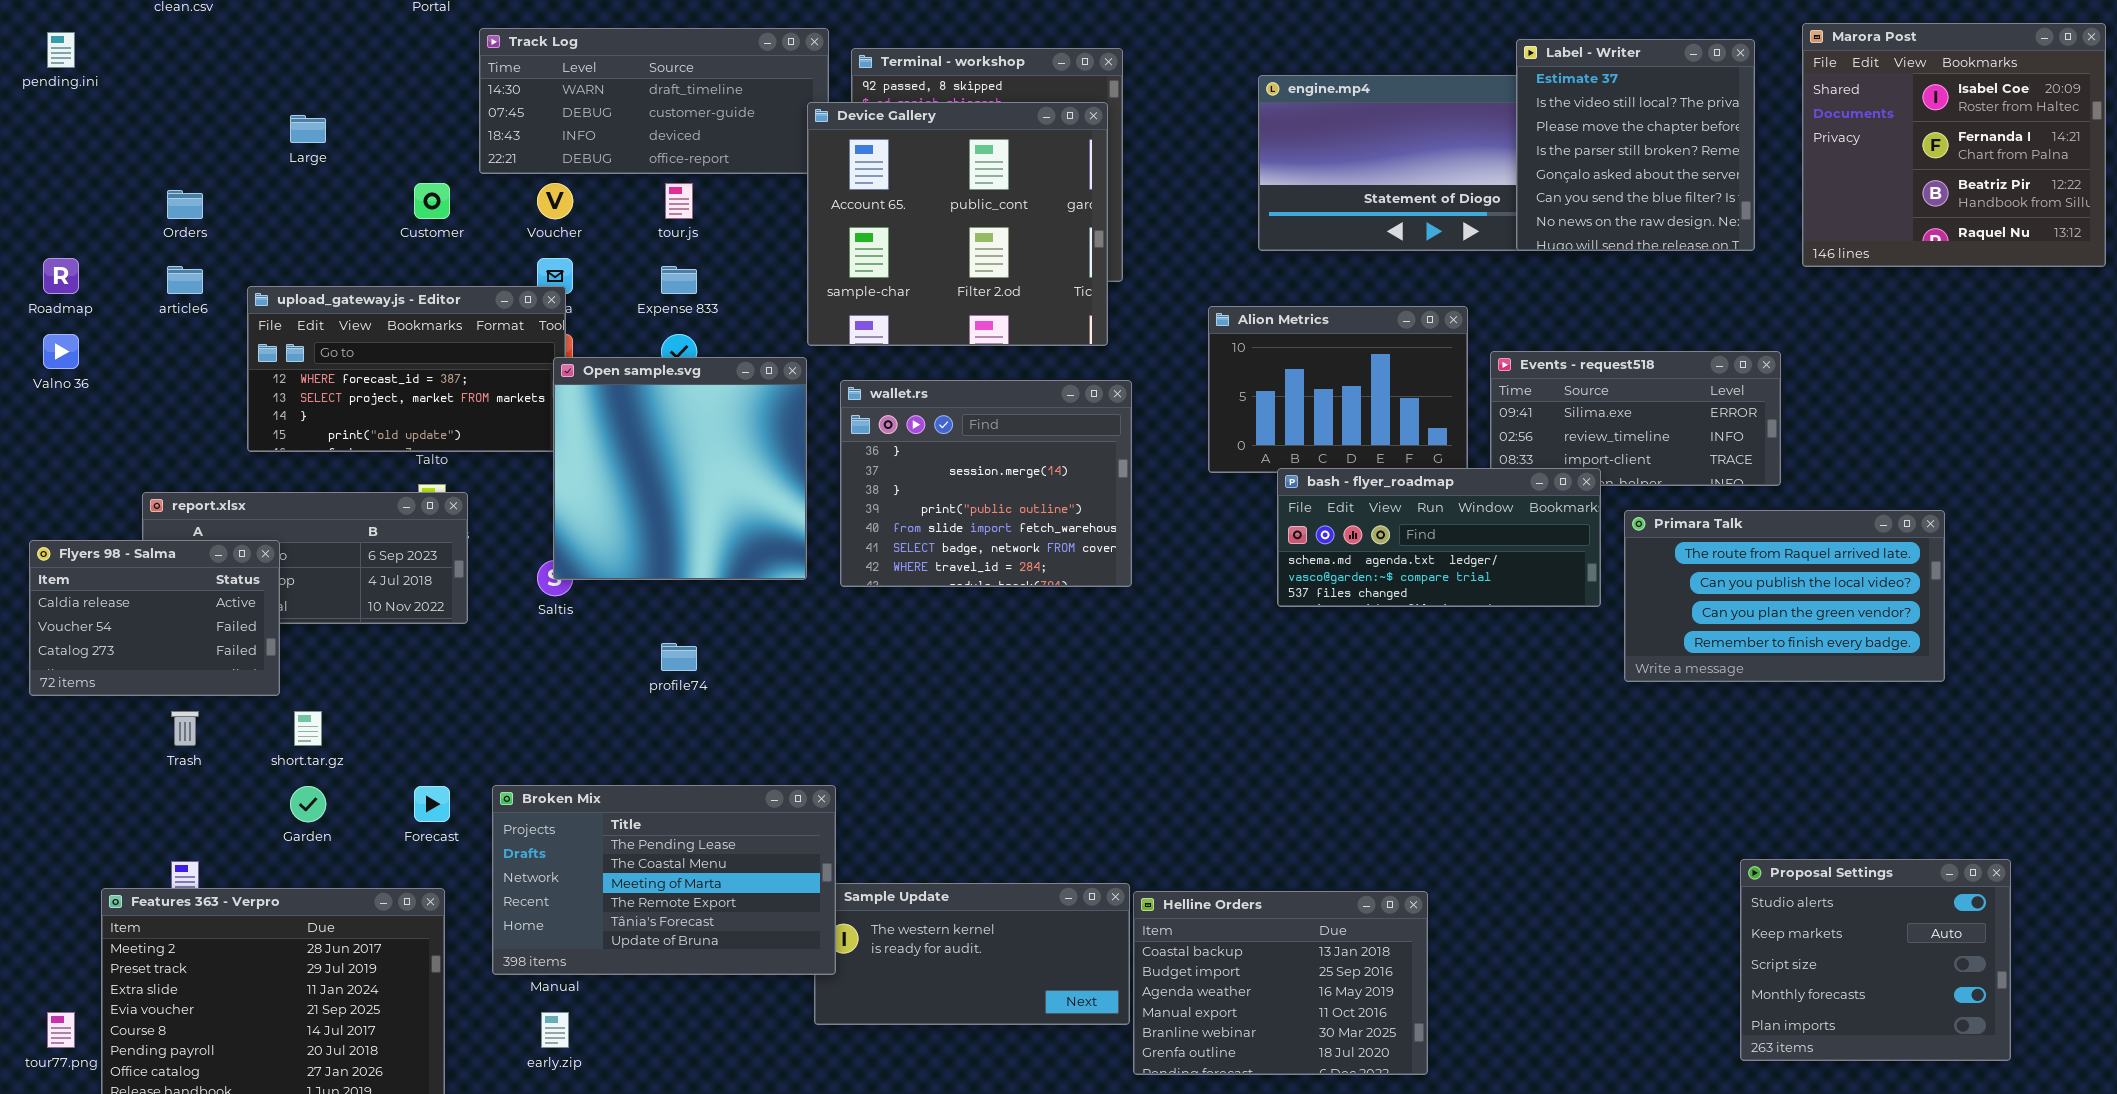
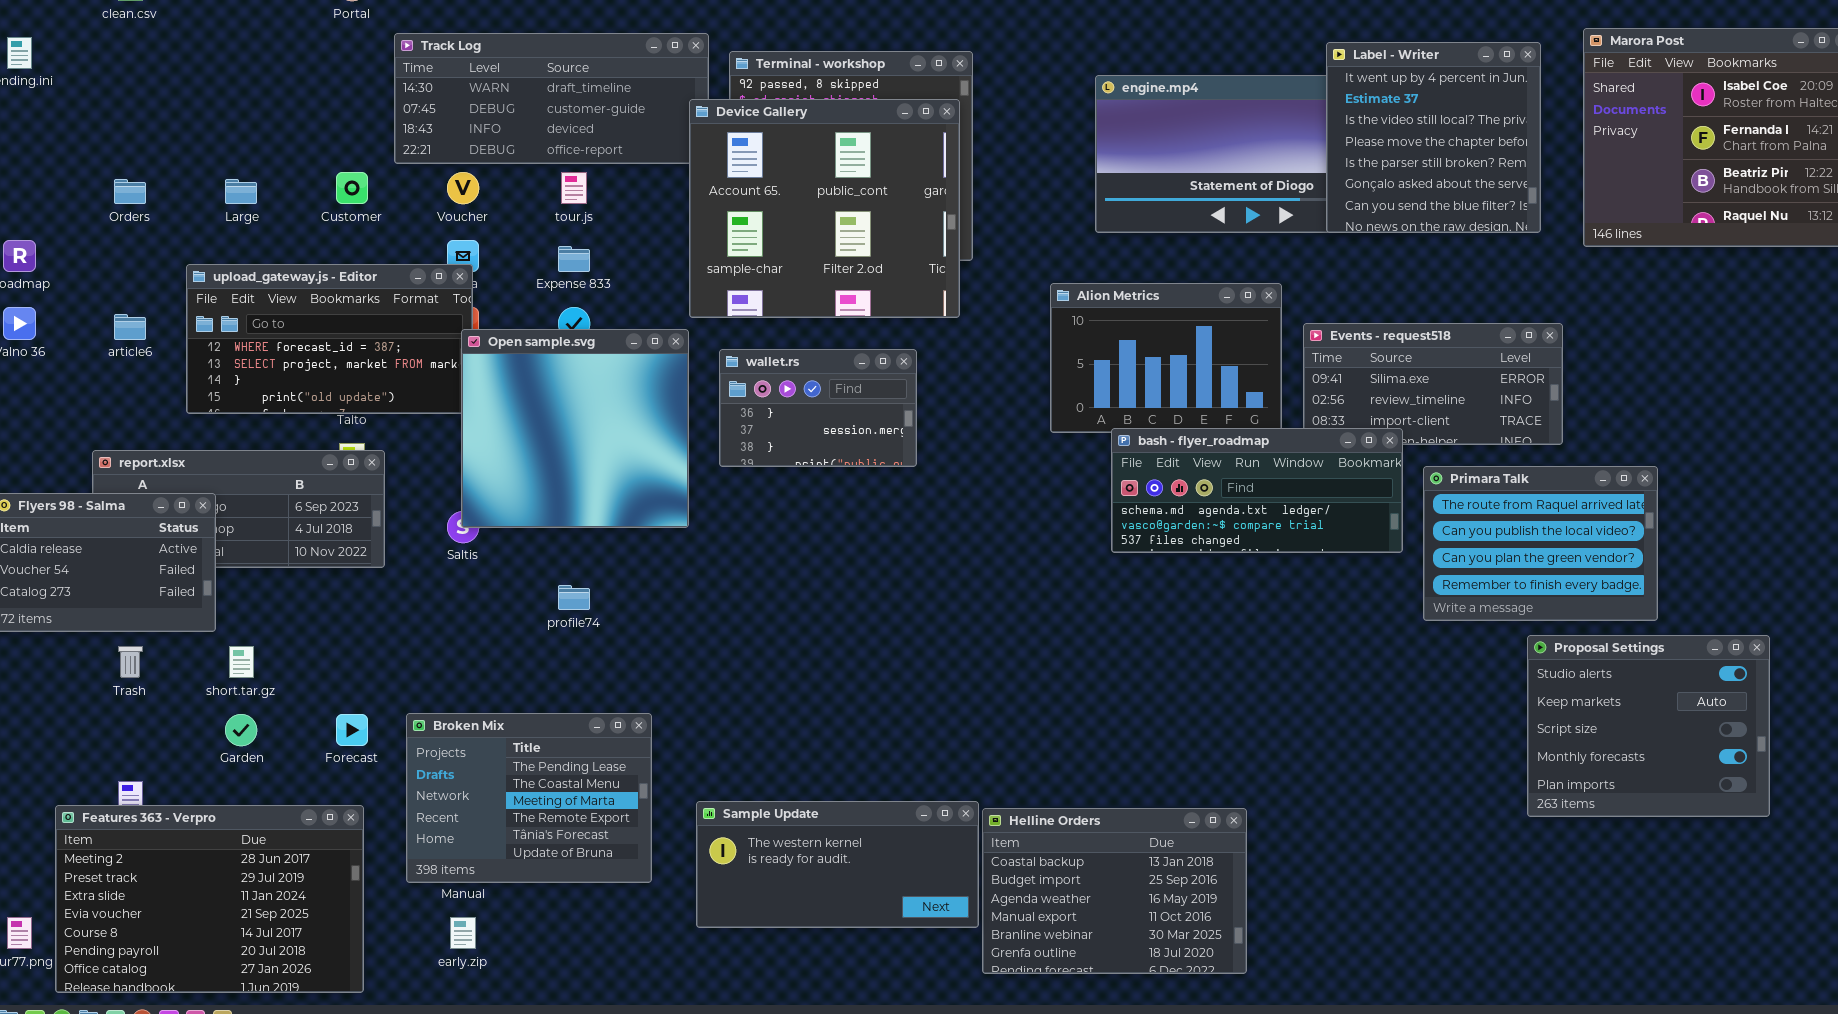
Label - Writer: [1516,39,1755,251] -> [1326,42,1541,233], scrolled up 1 row
Large: [290,115,326,143] -> [225,179,257,204], moved
article6: [167,266,203,294] -> [114,314,146,340], moved
wallet.rs: [840,380,1132,587] -> [719,349,917,467], resized
Primara Talk: [1624,510,1945,682] -> [1423,466,1658,621], resized
Broken Mix: [492,785,836,975] -> [406,713,652,883], resized
Proposal Settings: [1740,859,2011,1061] -> [1527,635,1770,817], moved

